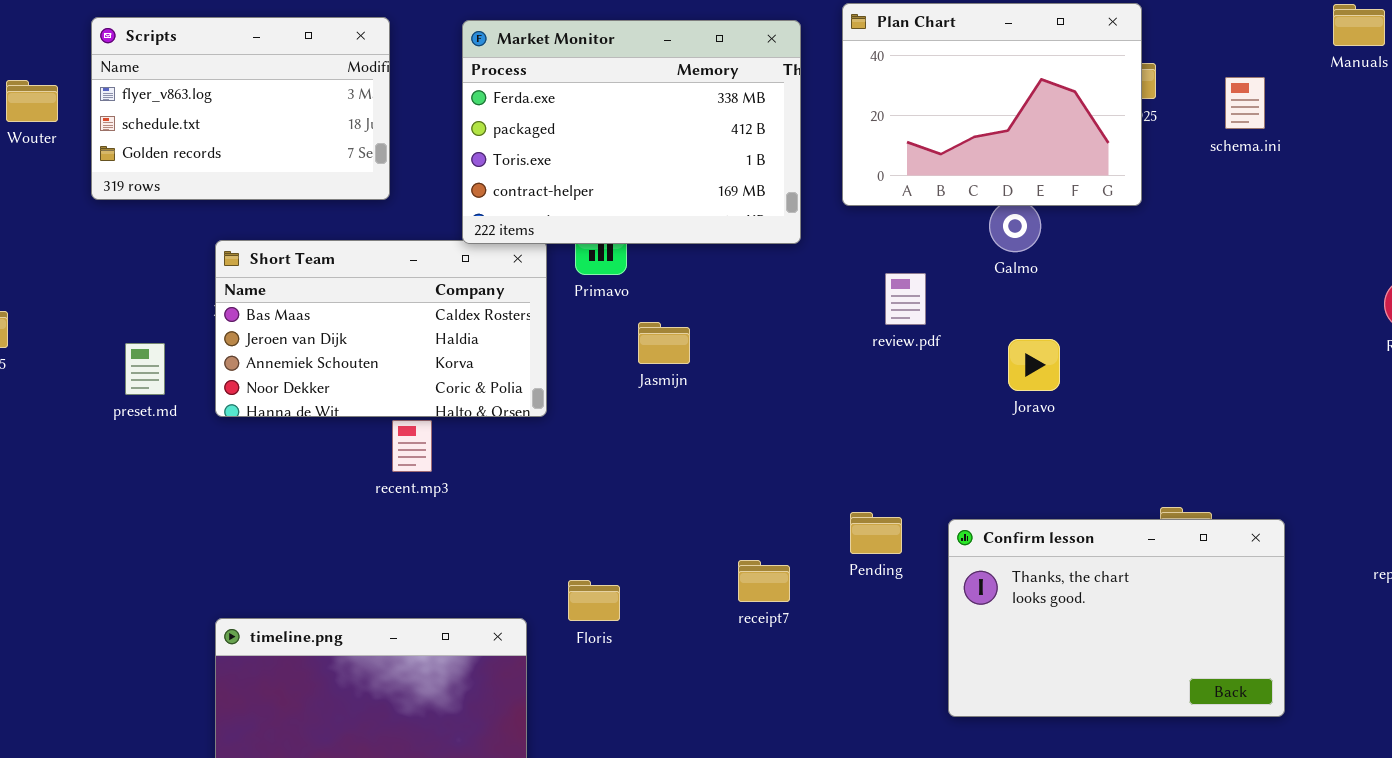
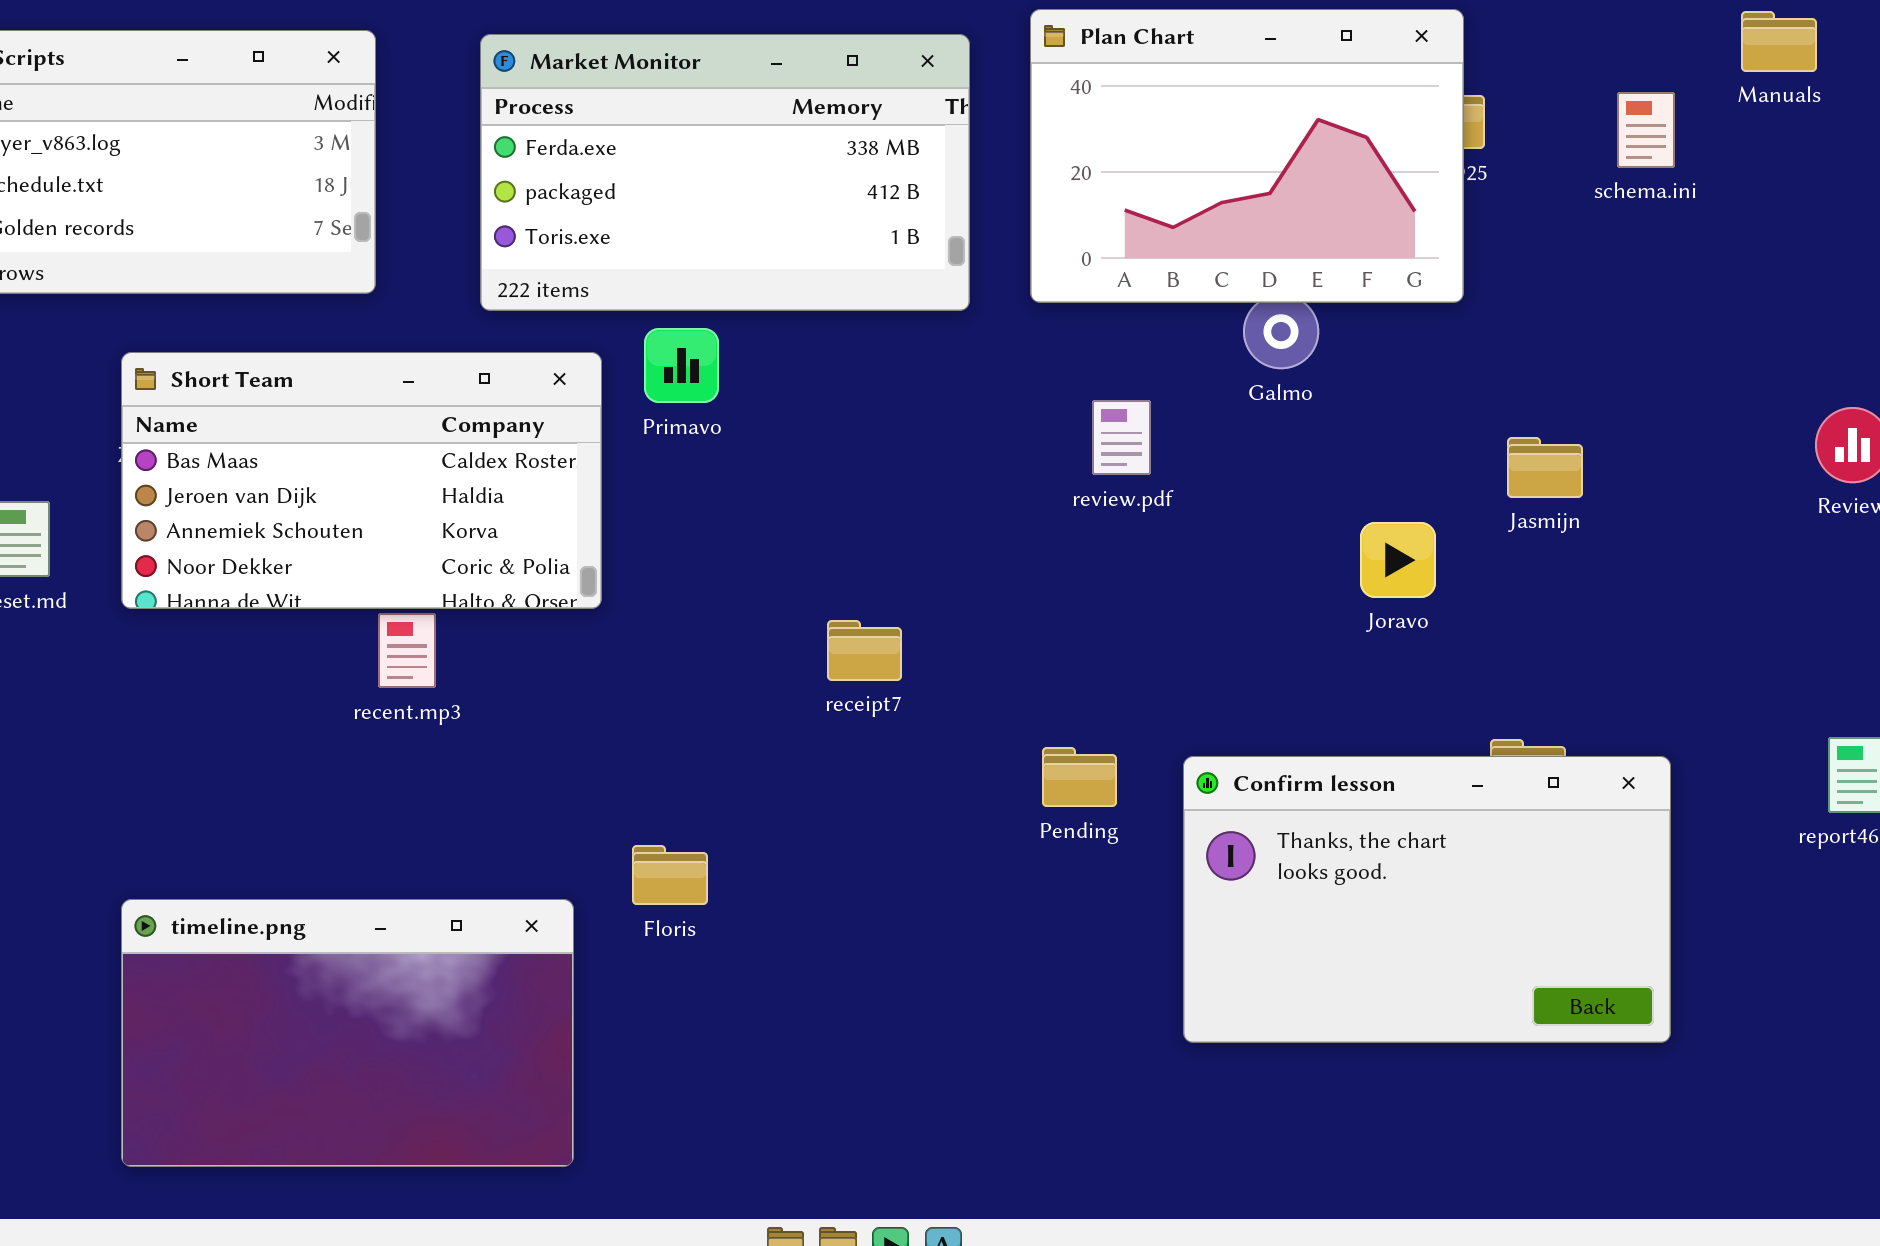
Market Monitor: [462,20,801,244] -> [480,34,970,311], resized
schema.ini: [1225,77,1265,129] -> [1617,92,1675,168], moved
Jasmijn: [638,322,690,364] -> [1507,437,1583,498], moved
Joravo: [1008,339,1060,391] -> [1360,522,1436,598], moved
receipt7: [738,560,790,602] -> [827,620,902,681], moved

